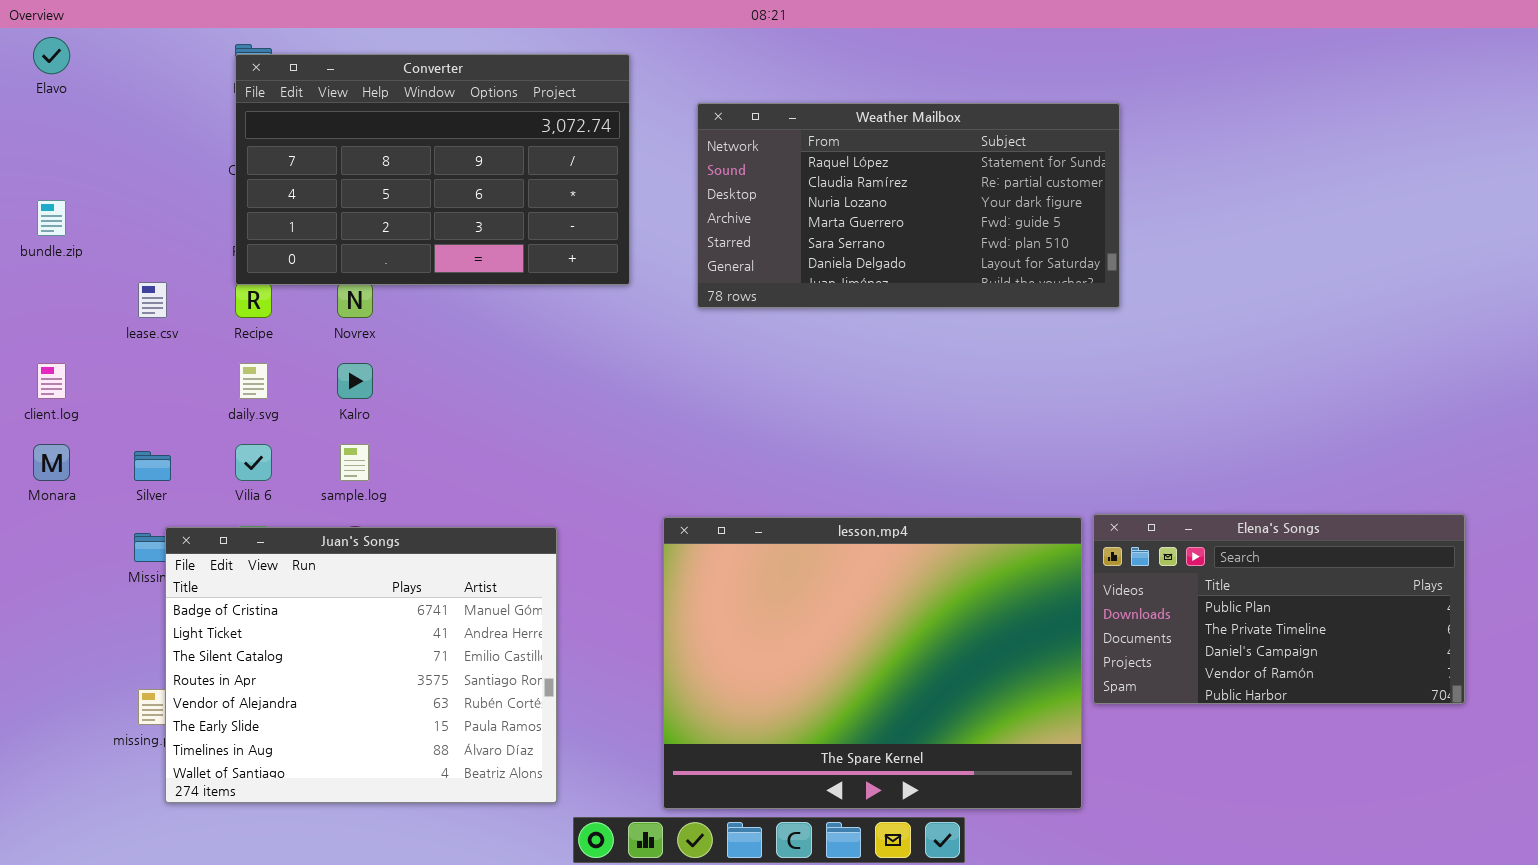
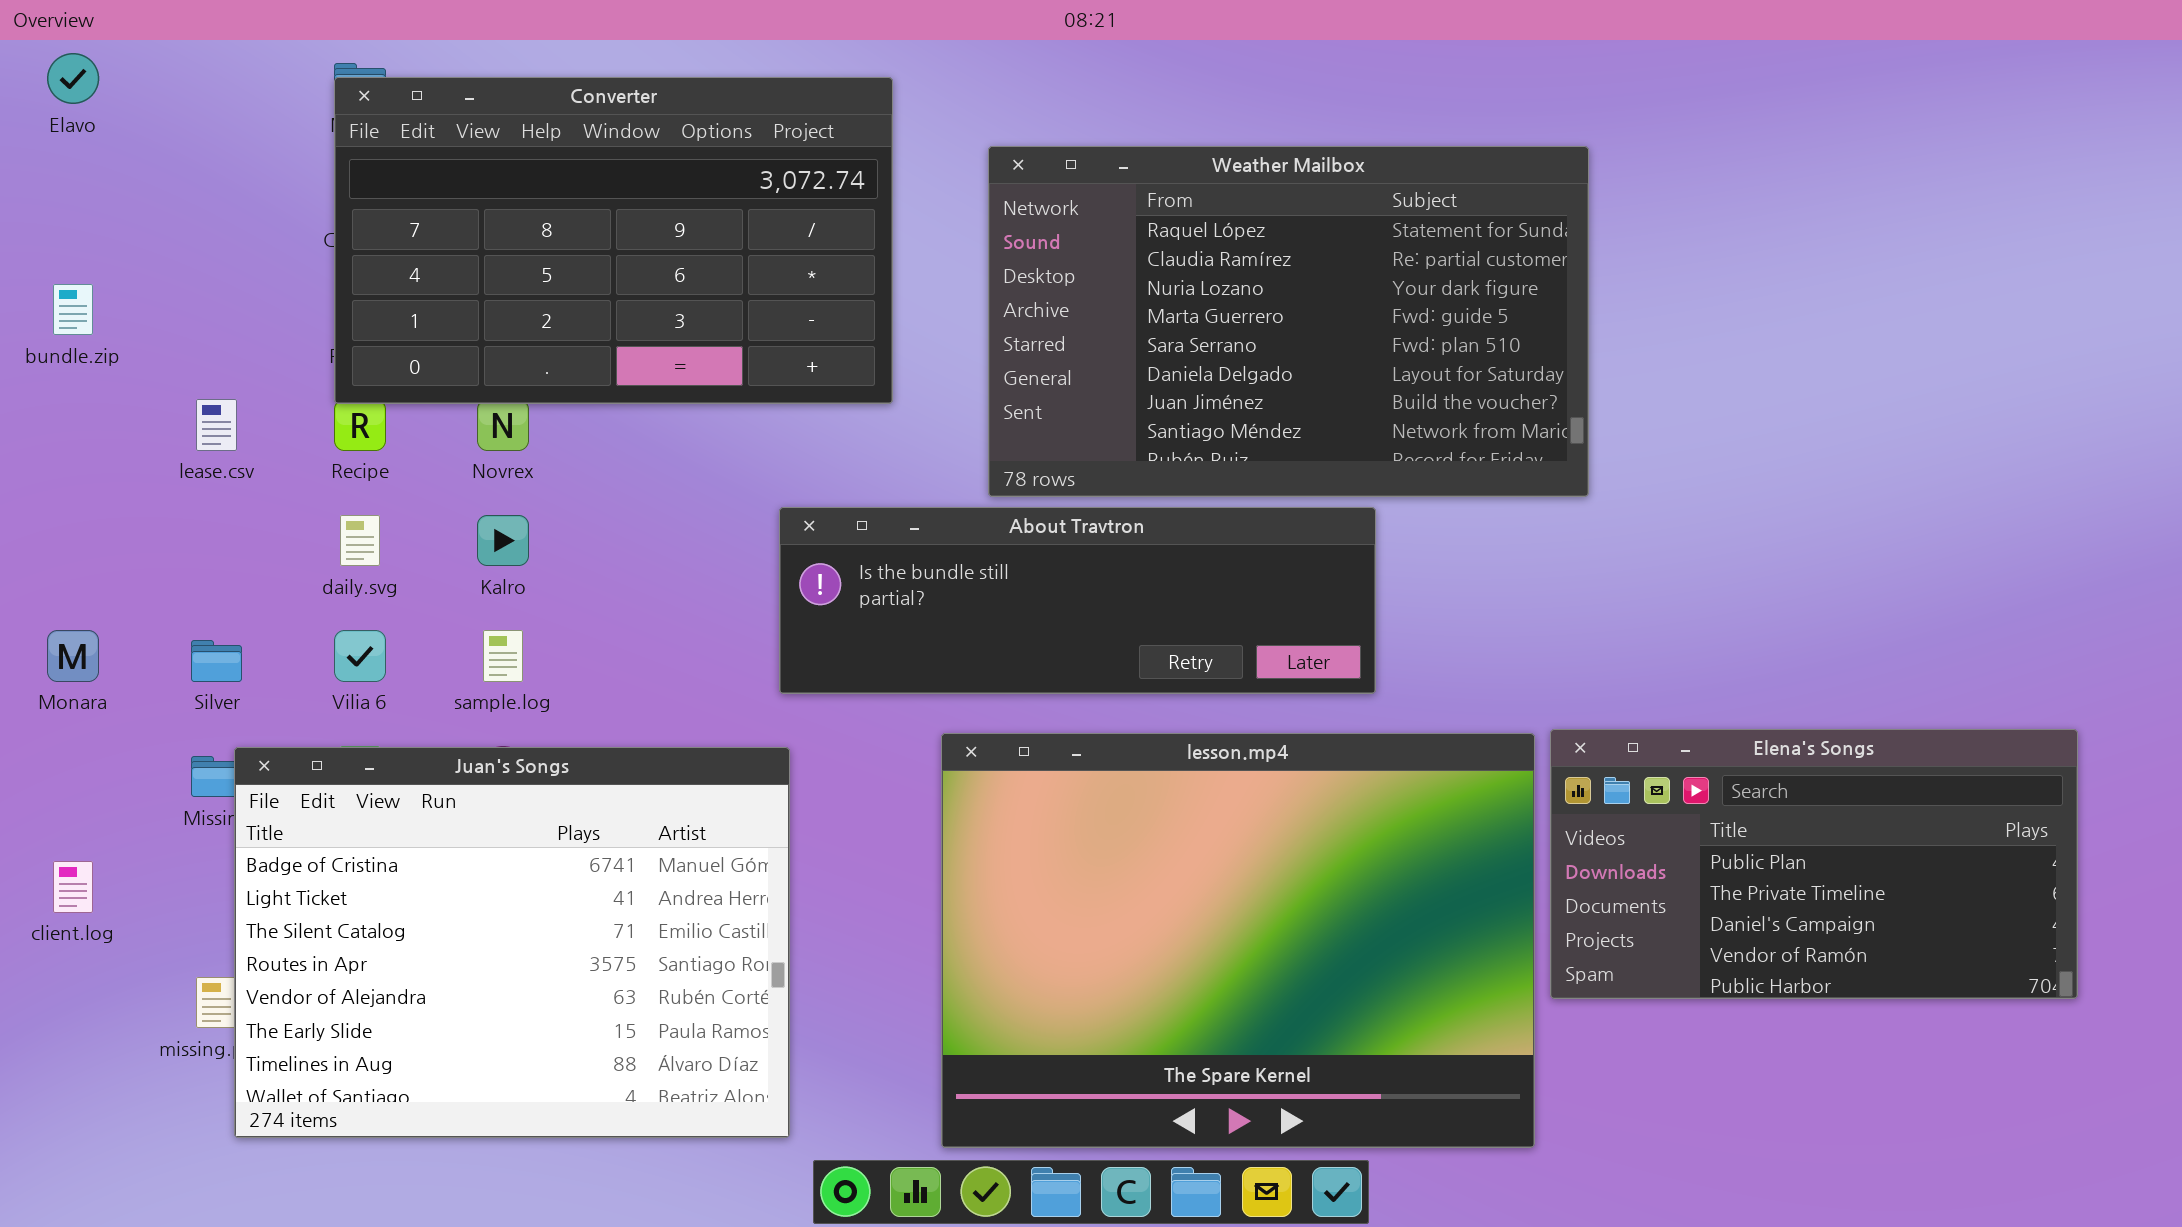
Weather Mailbox: [697,103,1120,308] -> [988,146,1589,497], resized
About Travtron: none -> [779,507,1376,694], opened
client.log: [37,363,66,399] -> [53,861,93,913], moved

